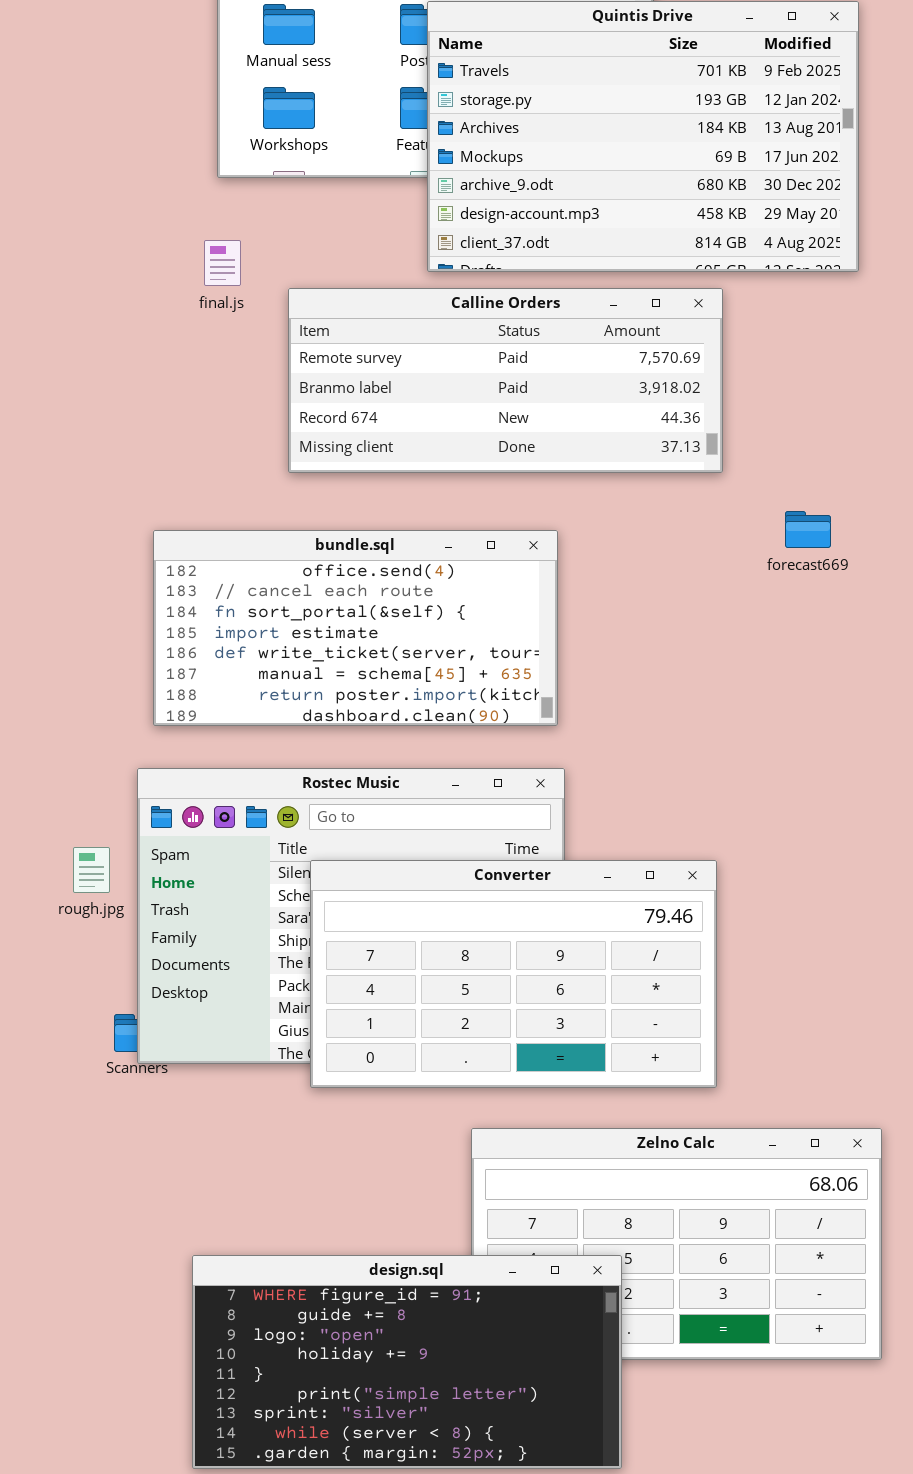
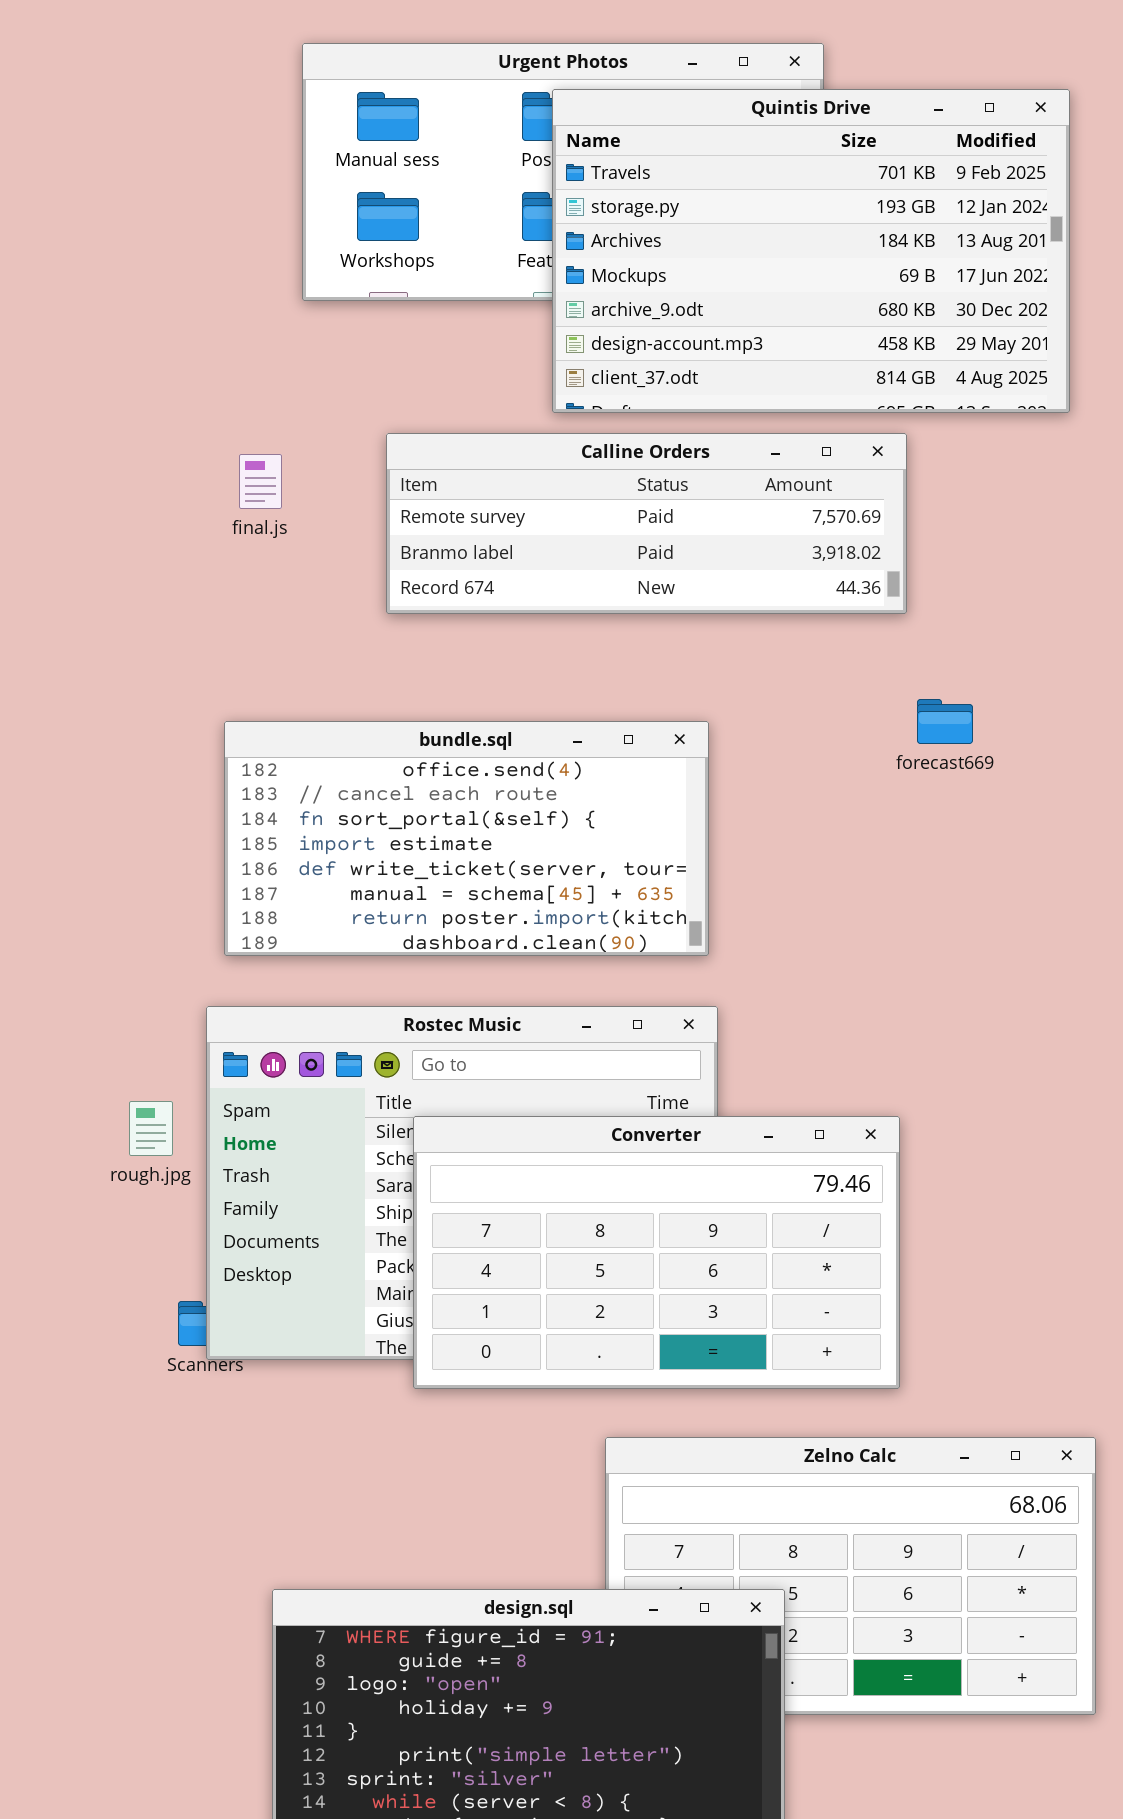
final.js: [204,240,241,286] -> [239,454,282,509], moved
Calline Orders: [288,288,723,473] -> [386,433,907,614], resized
forecast669: [785,511,831,548] -> [917,699,973,744], moved

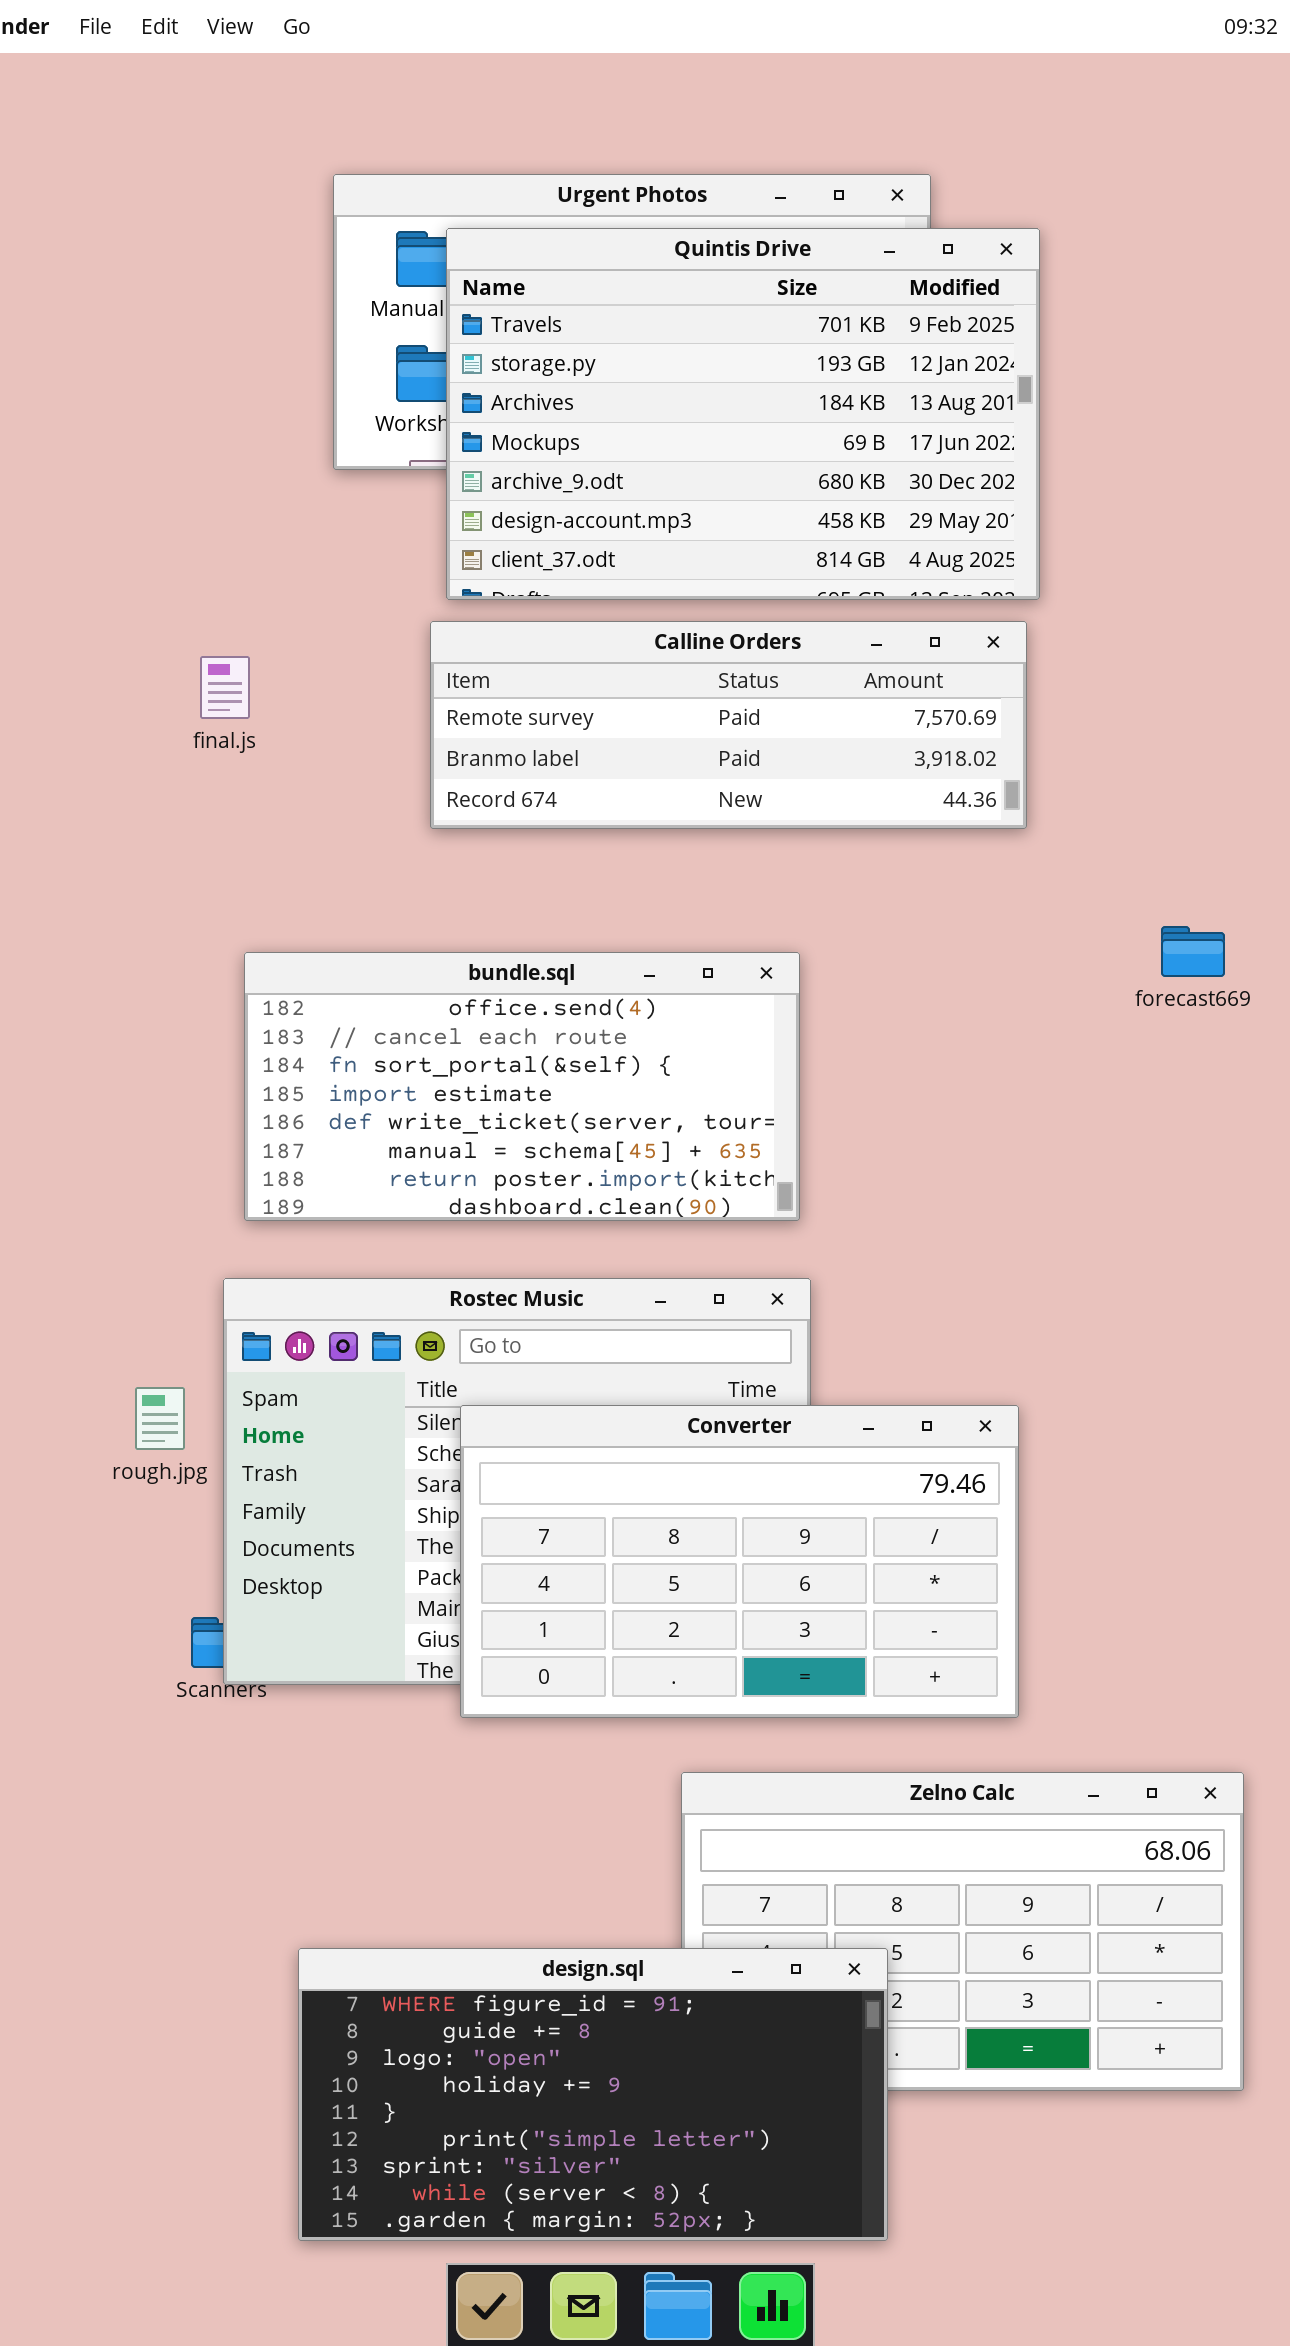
Quintis Drive: [552,89,1070,413] -> [446,228,1040,600], moved
final.js: [239,454,282,509] -> [200,656,250,719], moved
forecast669: [917,699,973,744] -> [1161,926,1225,977], moved

